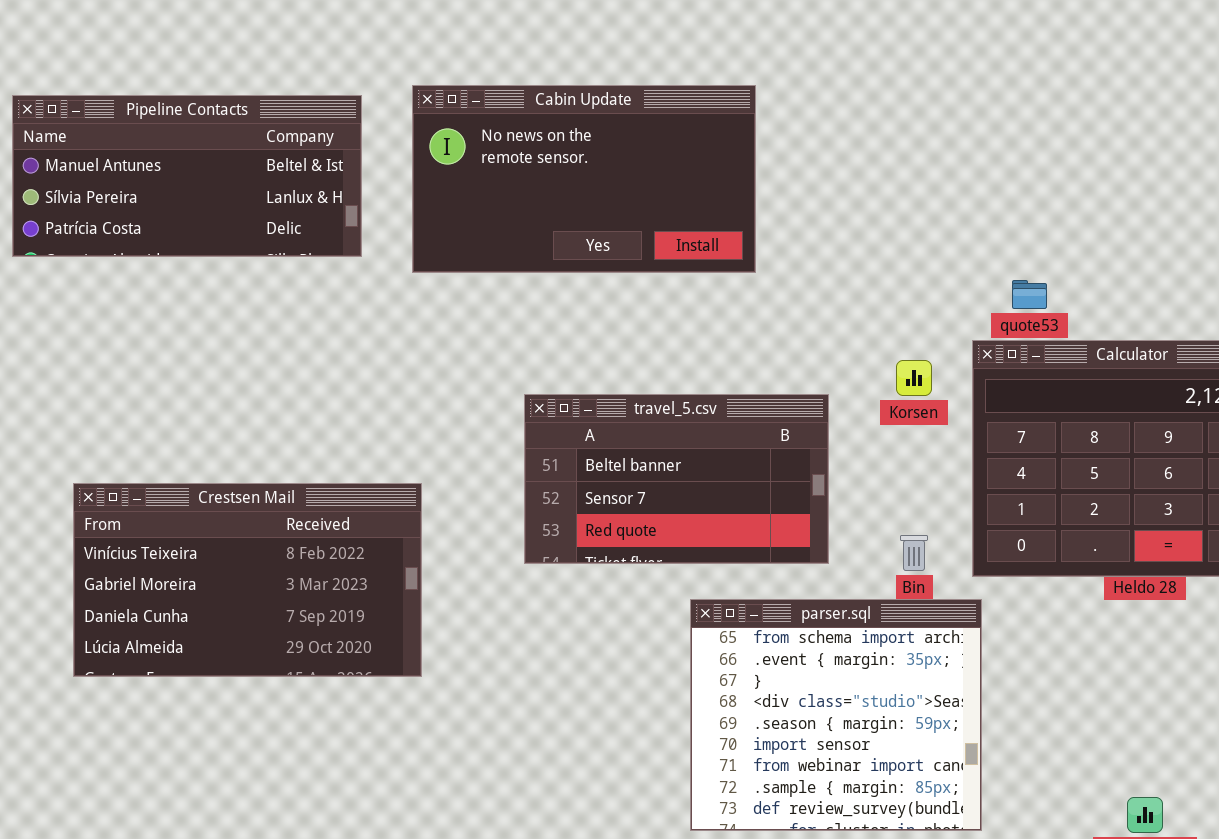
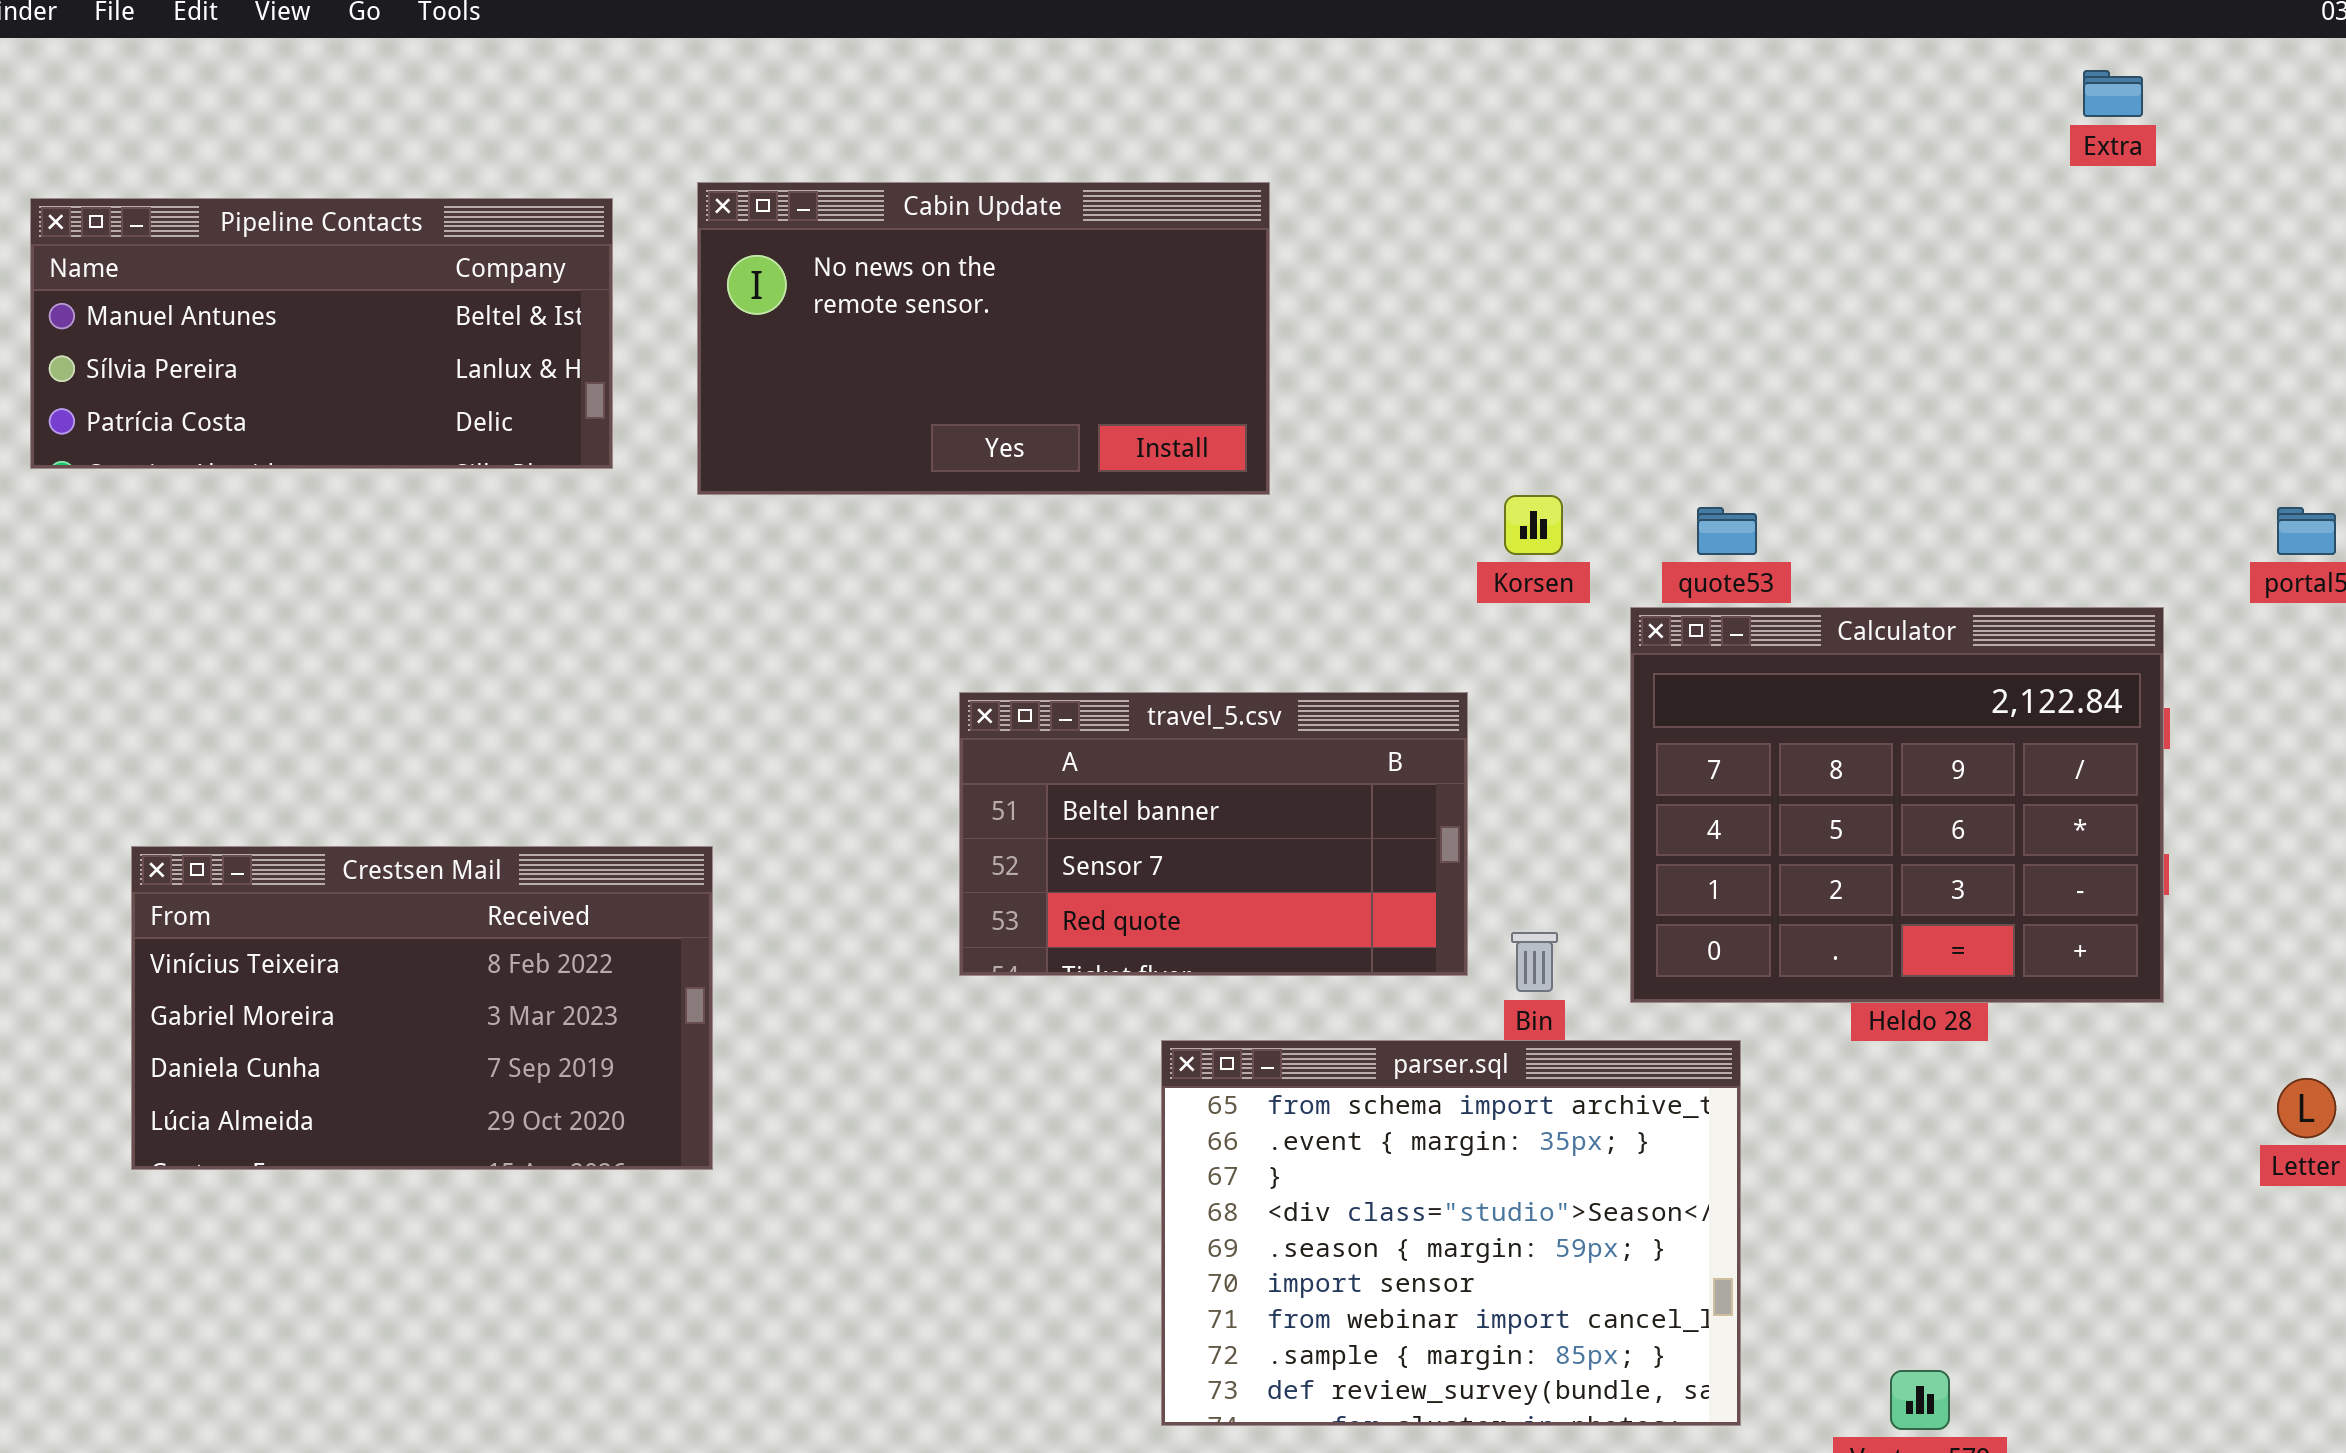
Korsen: [896,360,932,396] -> [1504,495,1563,555], moved
travel_5.csv: [524,394,829,564] -> [959,692,1468,976], moved
parser.sql: [690,599,982,831] -> [1161,1040,1741,1426], resized

